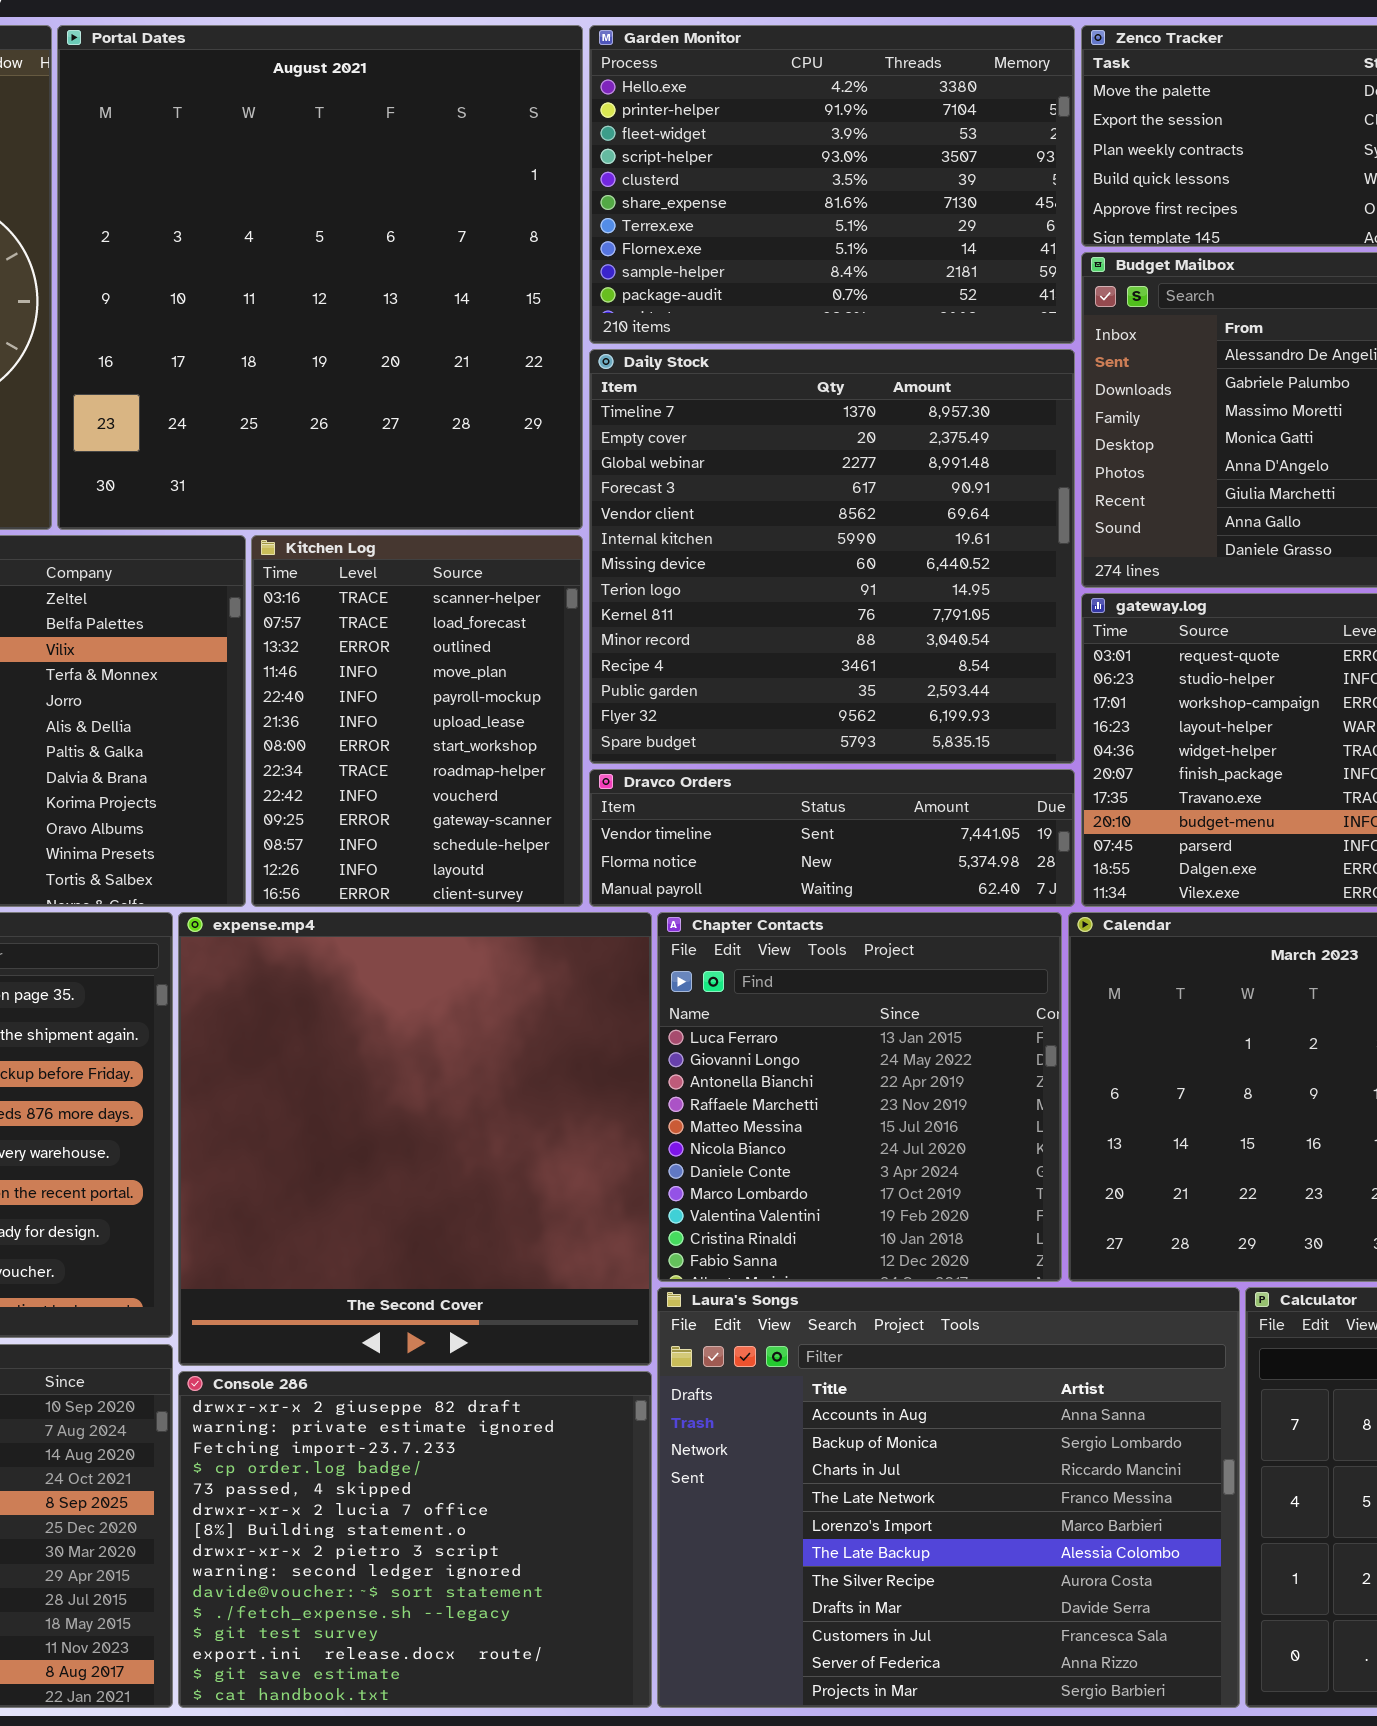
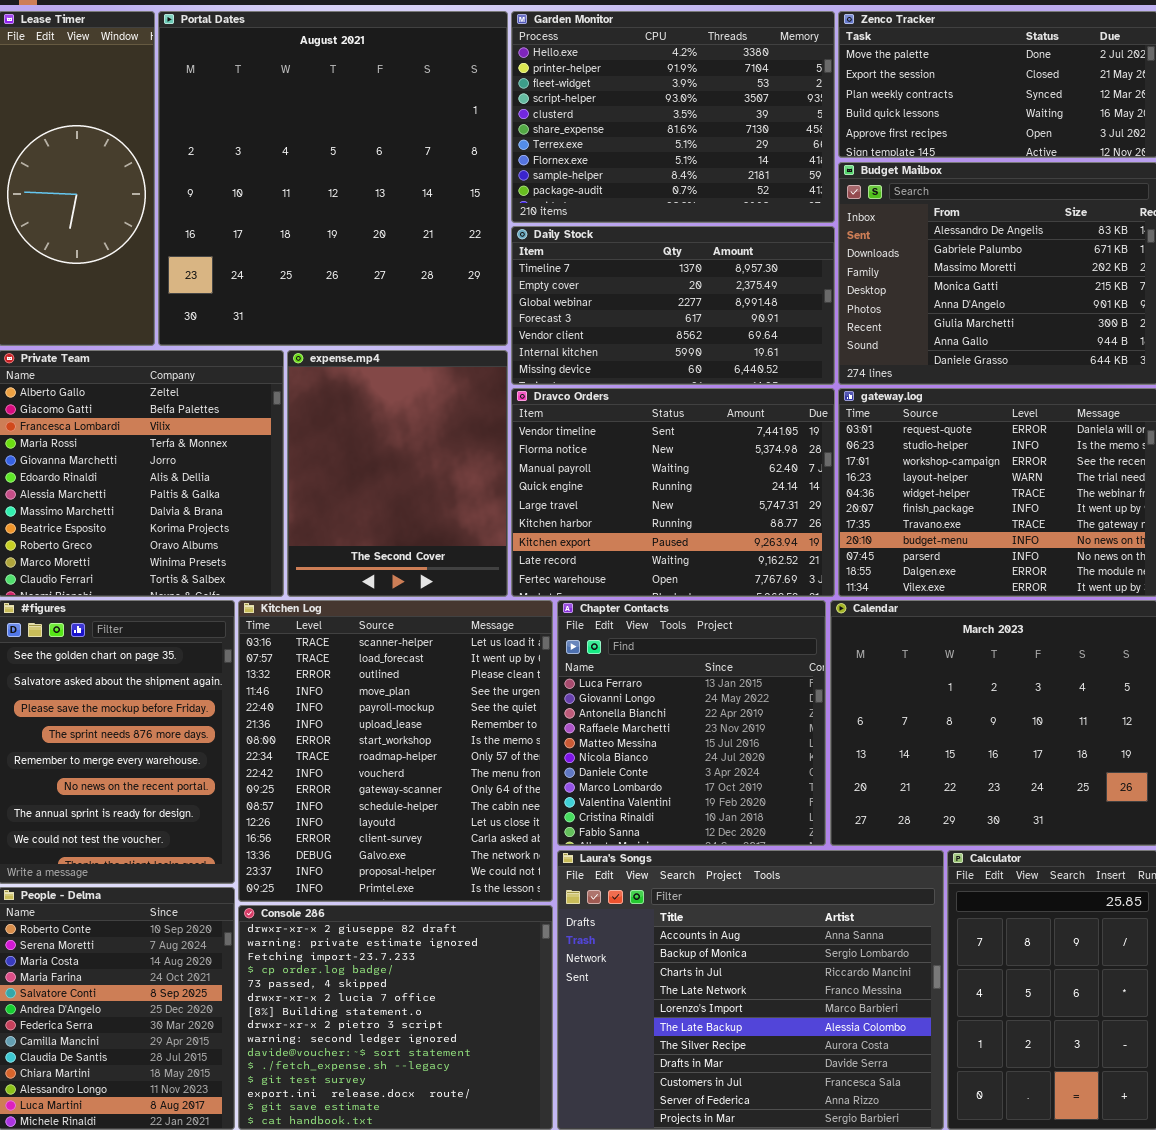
Daily Stock: [589,349,1075,764] -> [511,226,835,385], resized
Kitchen Log: [251,535,583,907] -> [238,600,553,902], moved, resized
Dravco Orders: [589,769,1075,907] -> [511,388,835,597], resized
expense.mp4: [178,912,652,1366] -> [287,350,508,597], moved, resized

